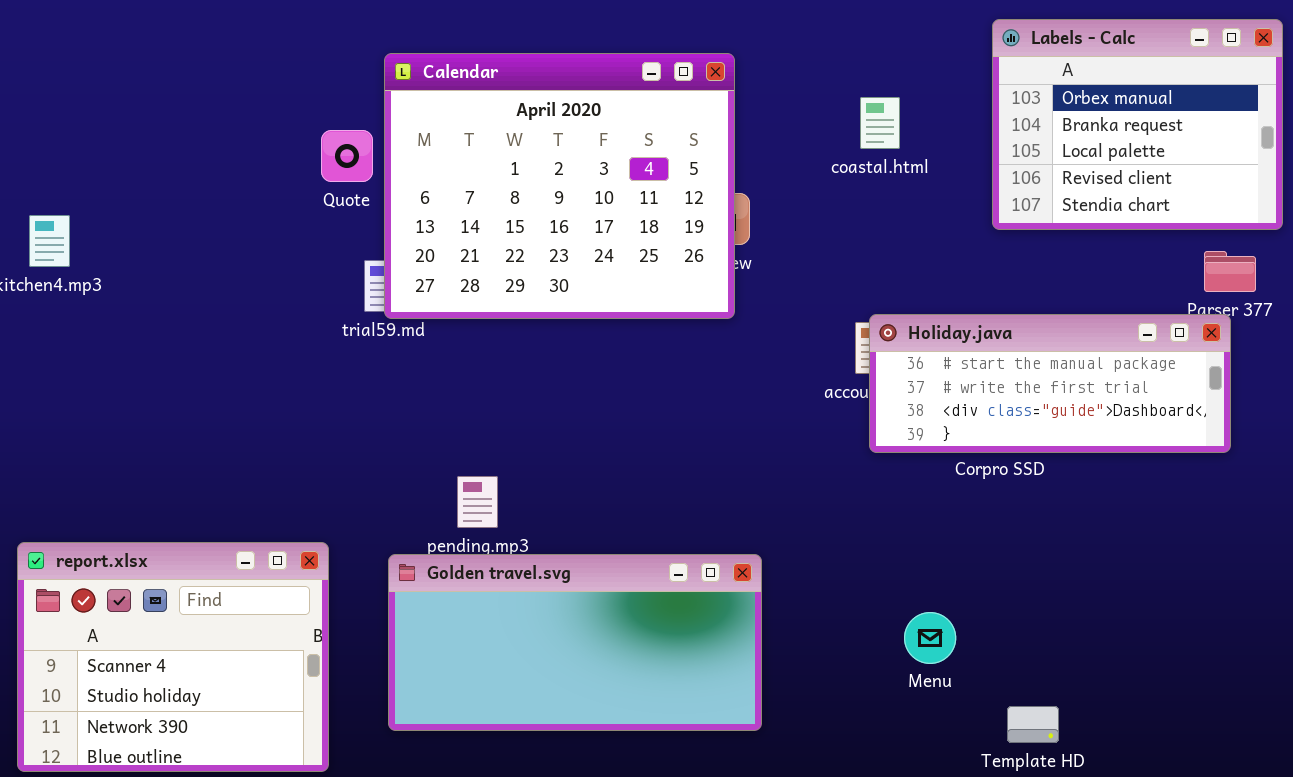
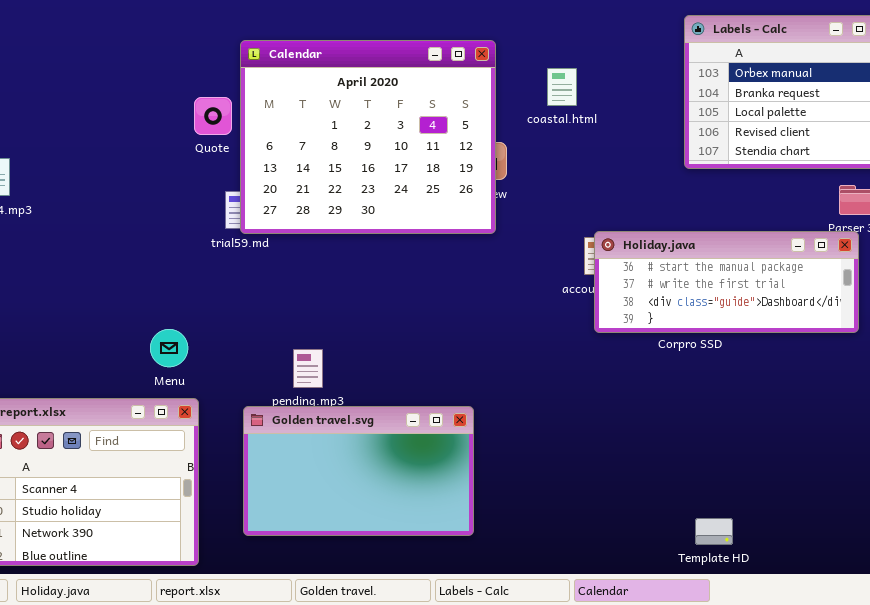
coastal.html: [860,97,900,149] -> [547,68,577,106], moved
Golden travel.svg: [388,554,762,731] -> [243,406,474,536], resized
Menu: [904,612,956,664] -> [150,329,188,367], moved

